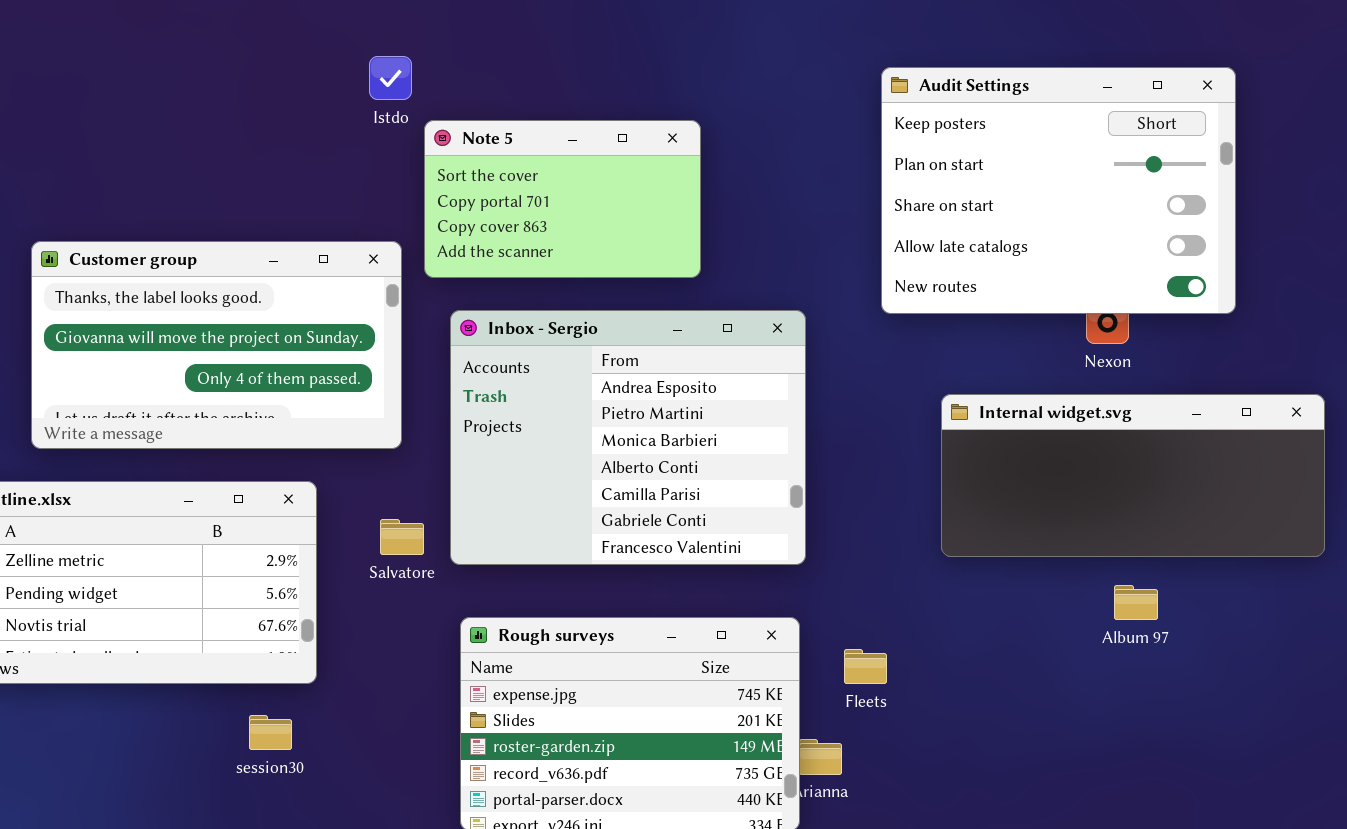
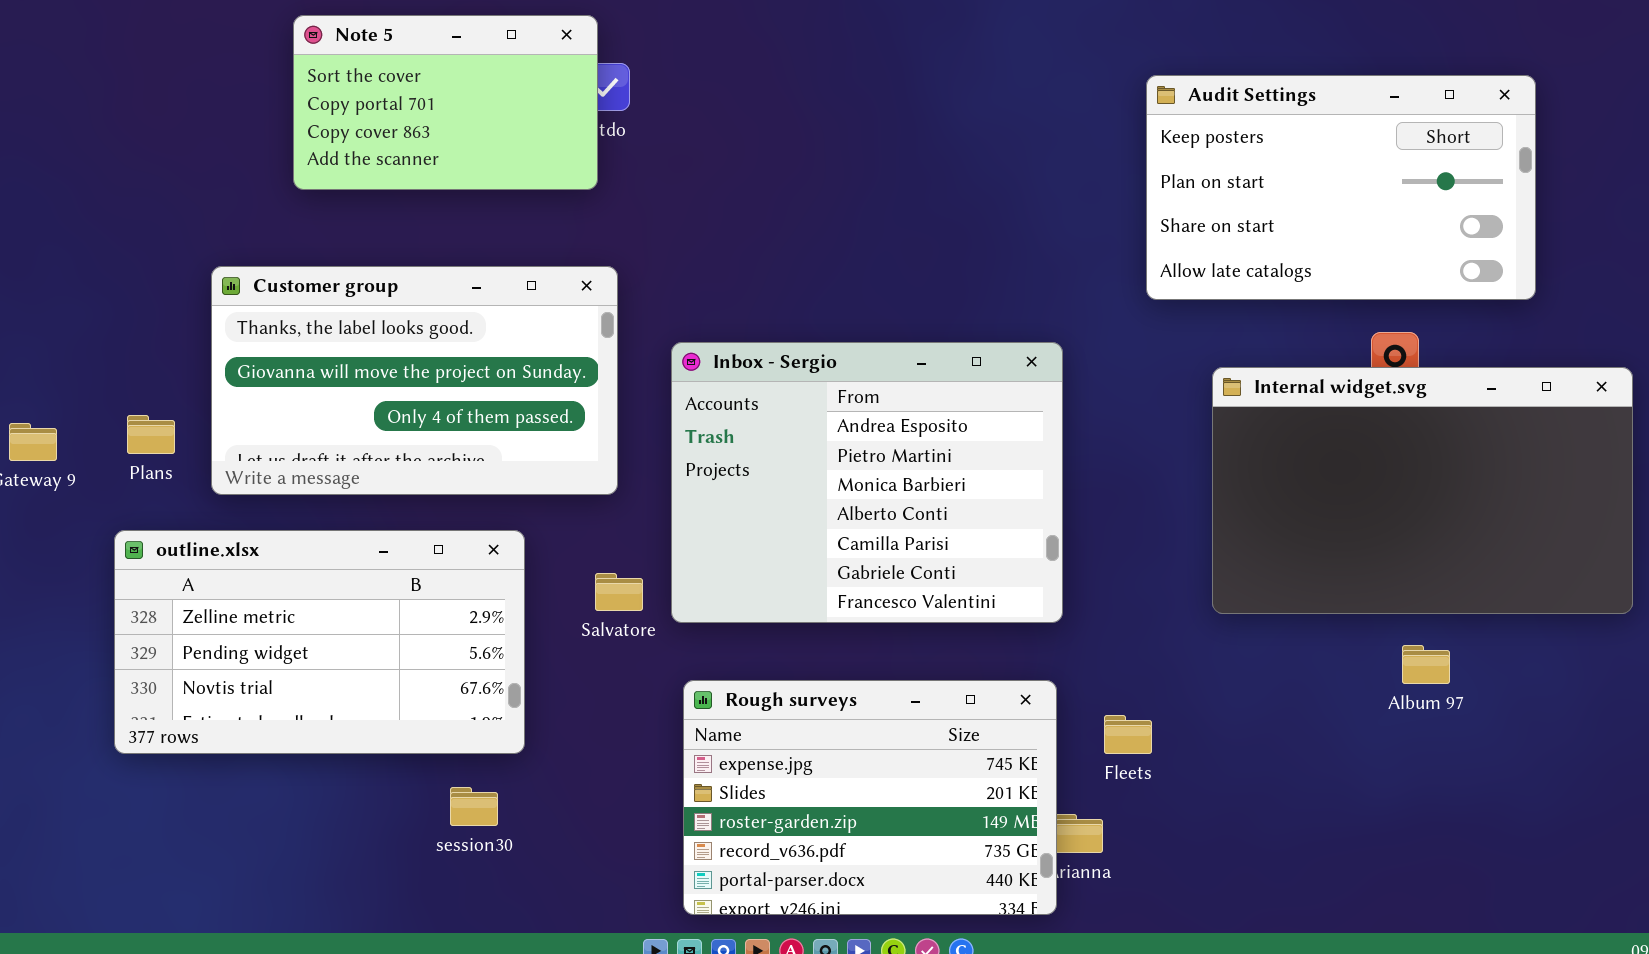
Audit Settings: [881,67,1236,314] -> [1146,75,1536,300], resized
Note 5: [424,120,701,278] -> [293,15,598,190], moved
Internal widget.svg: [941,394,1325,557] -> [1212,367,1633,614], resized

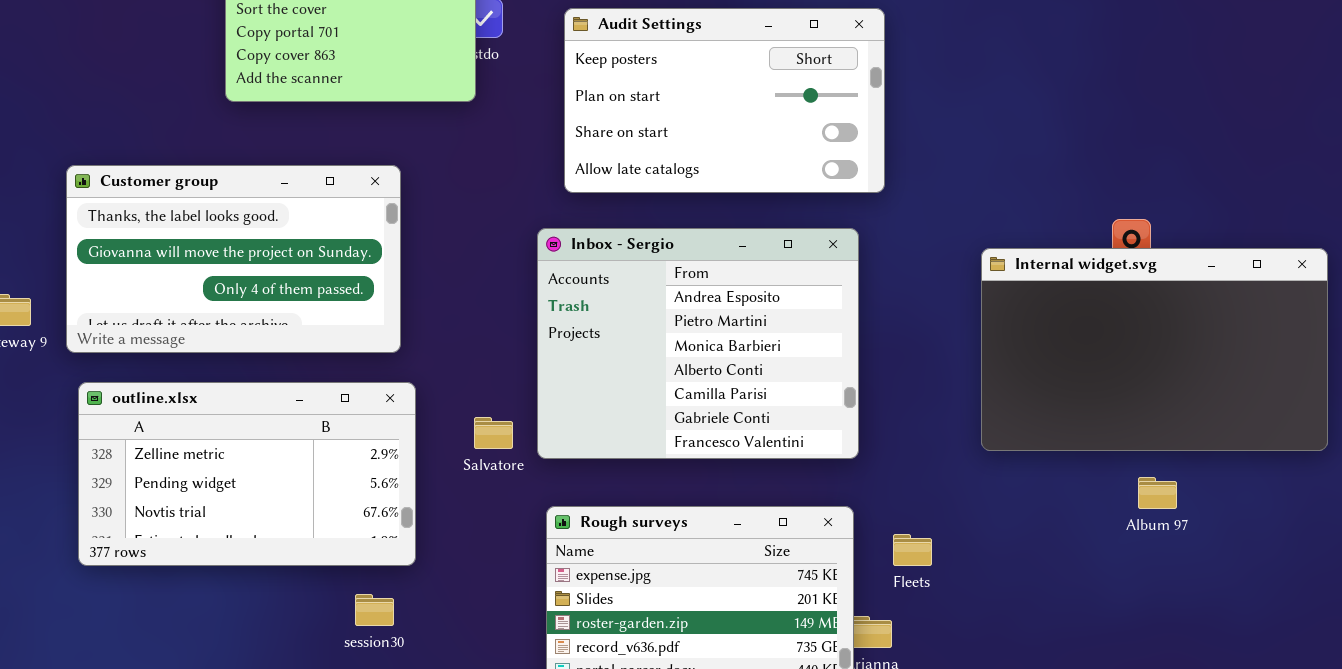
Audit Settings: [1146,75,1536,300] -> [564,8,885,193], moved
Customer group: [211,266,618,495] -> [66,165,401,353], moved

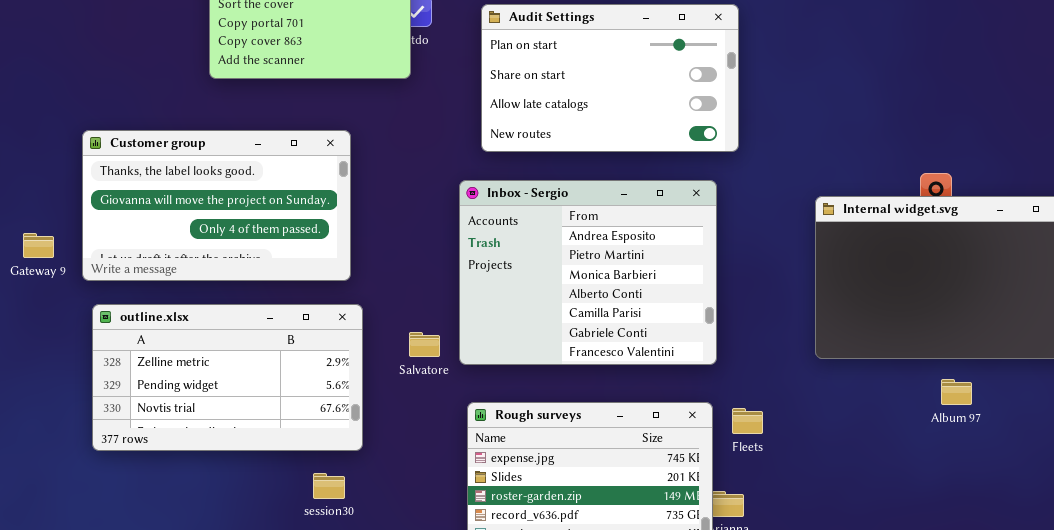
Audit Settings: [564,8,885,193] -> [481,4,739,152], scrolled down 1 row
Fleets: [893,534,932,566] -> [732,408,763,434], moved

